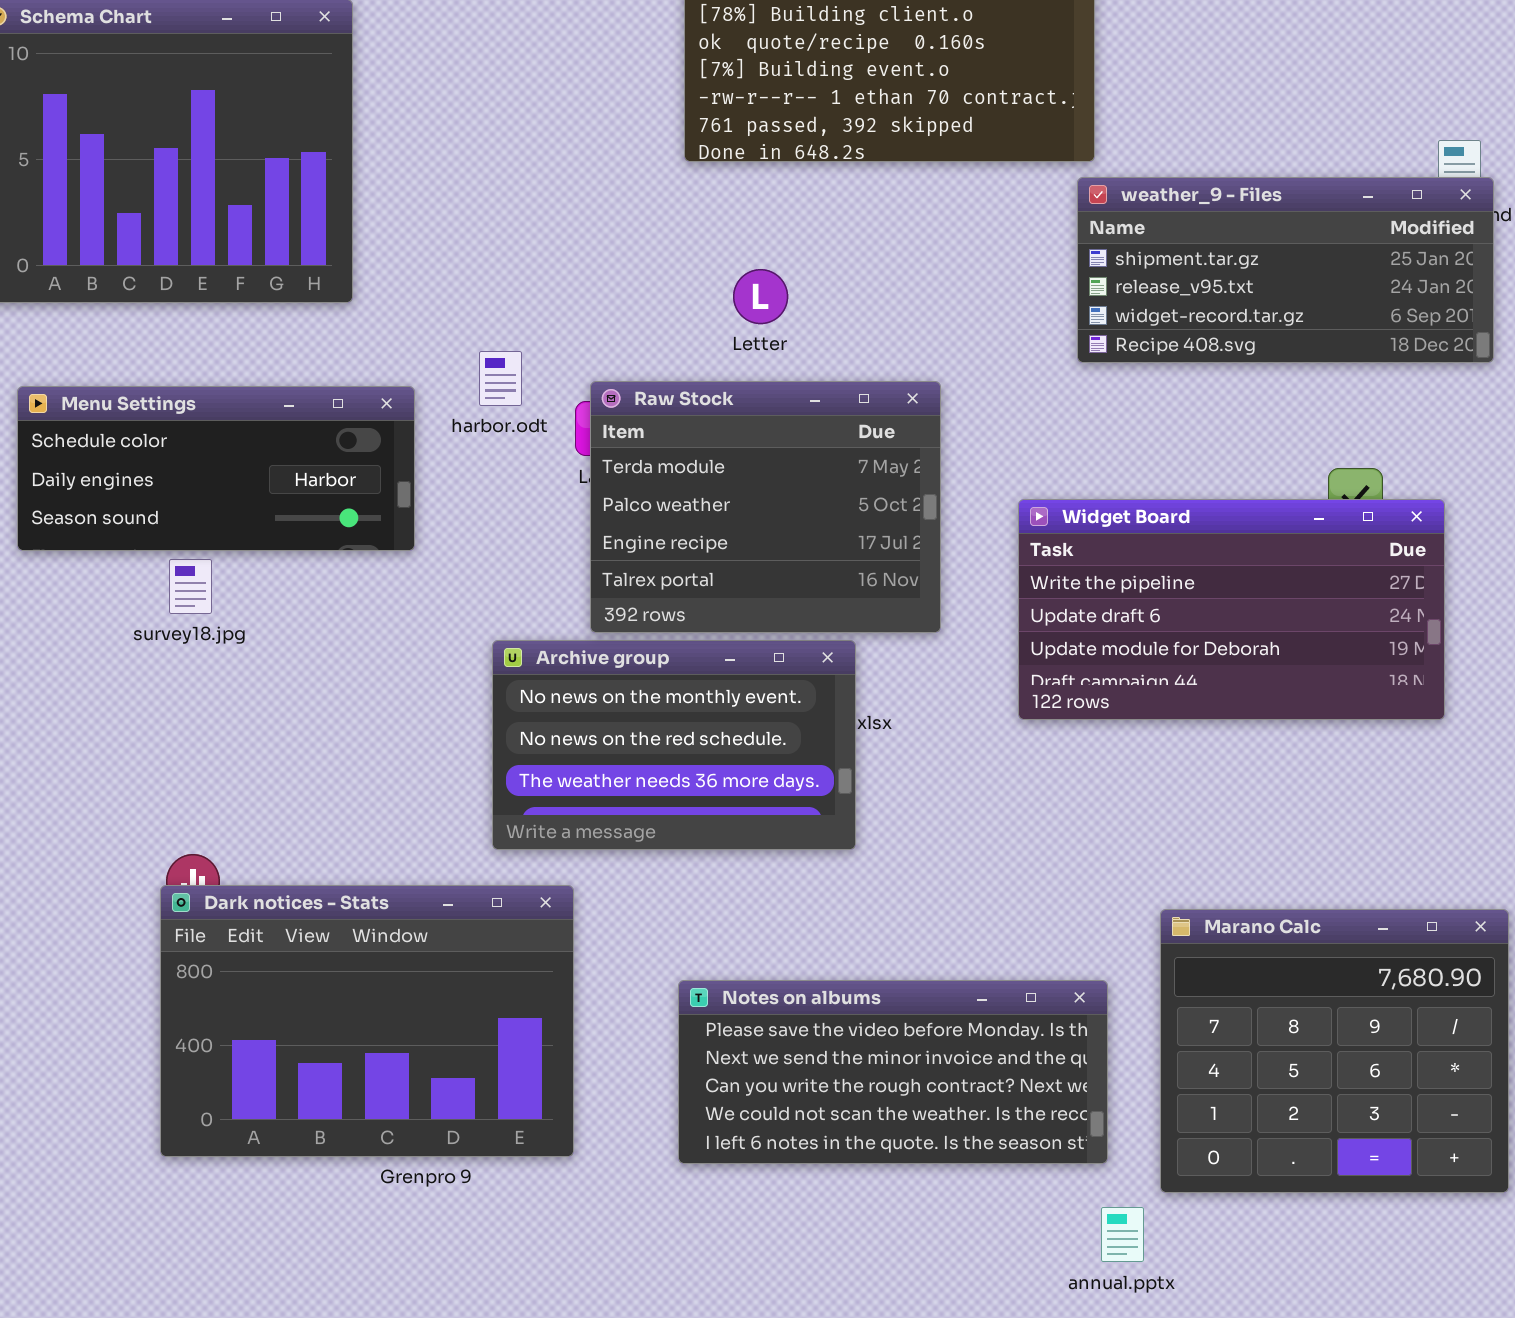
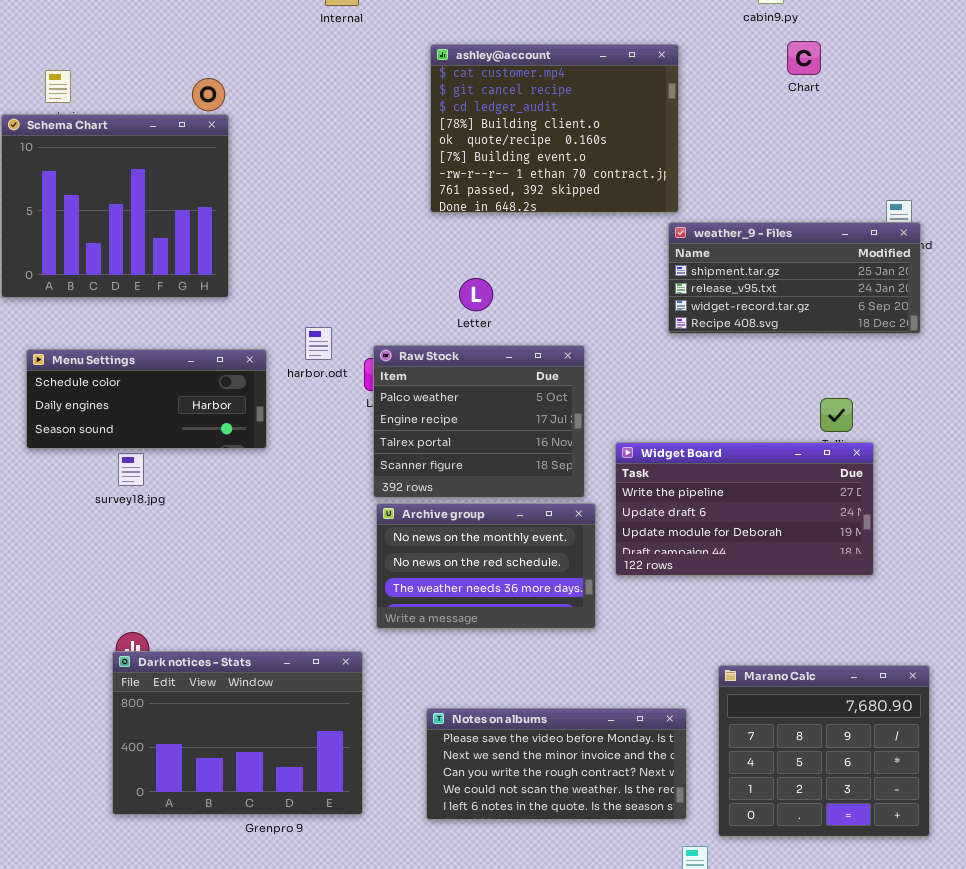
Raw Stock: [590,381,941,633] -> [373,345,585,498], scrolled down 1 row
Widget Board: [1018,499,1445,720] -> [615,442,874,576], moved
Archive group: [492,640,856,850] -> [376,503,596,629], moved

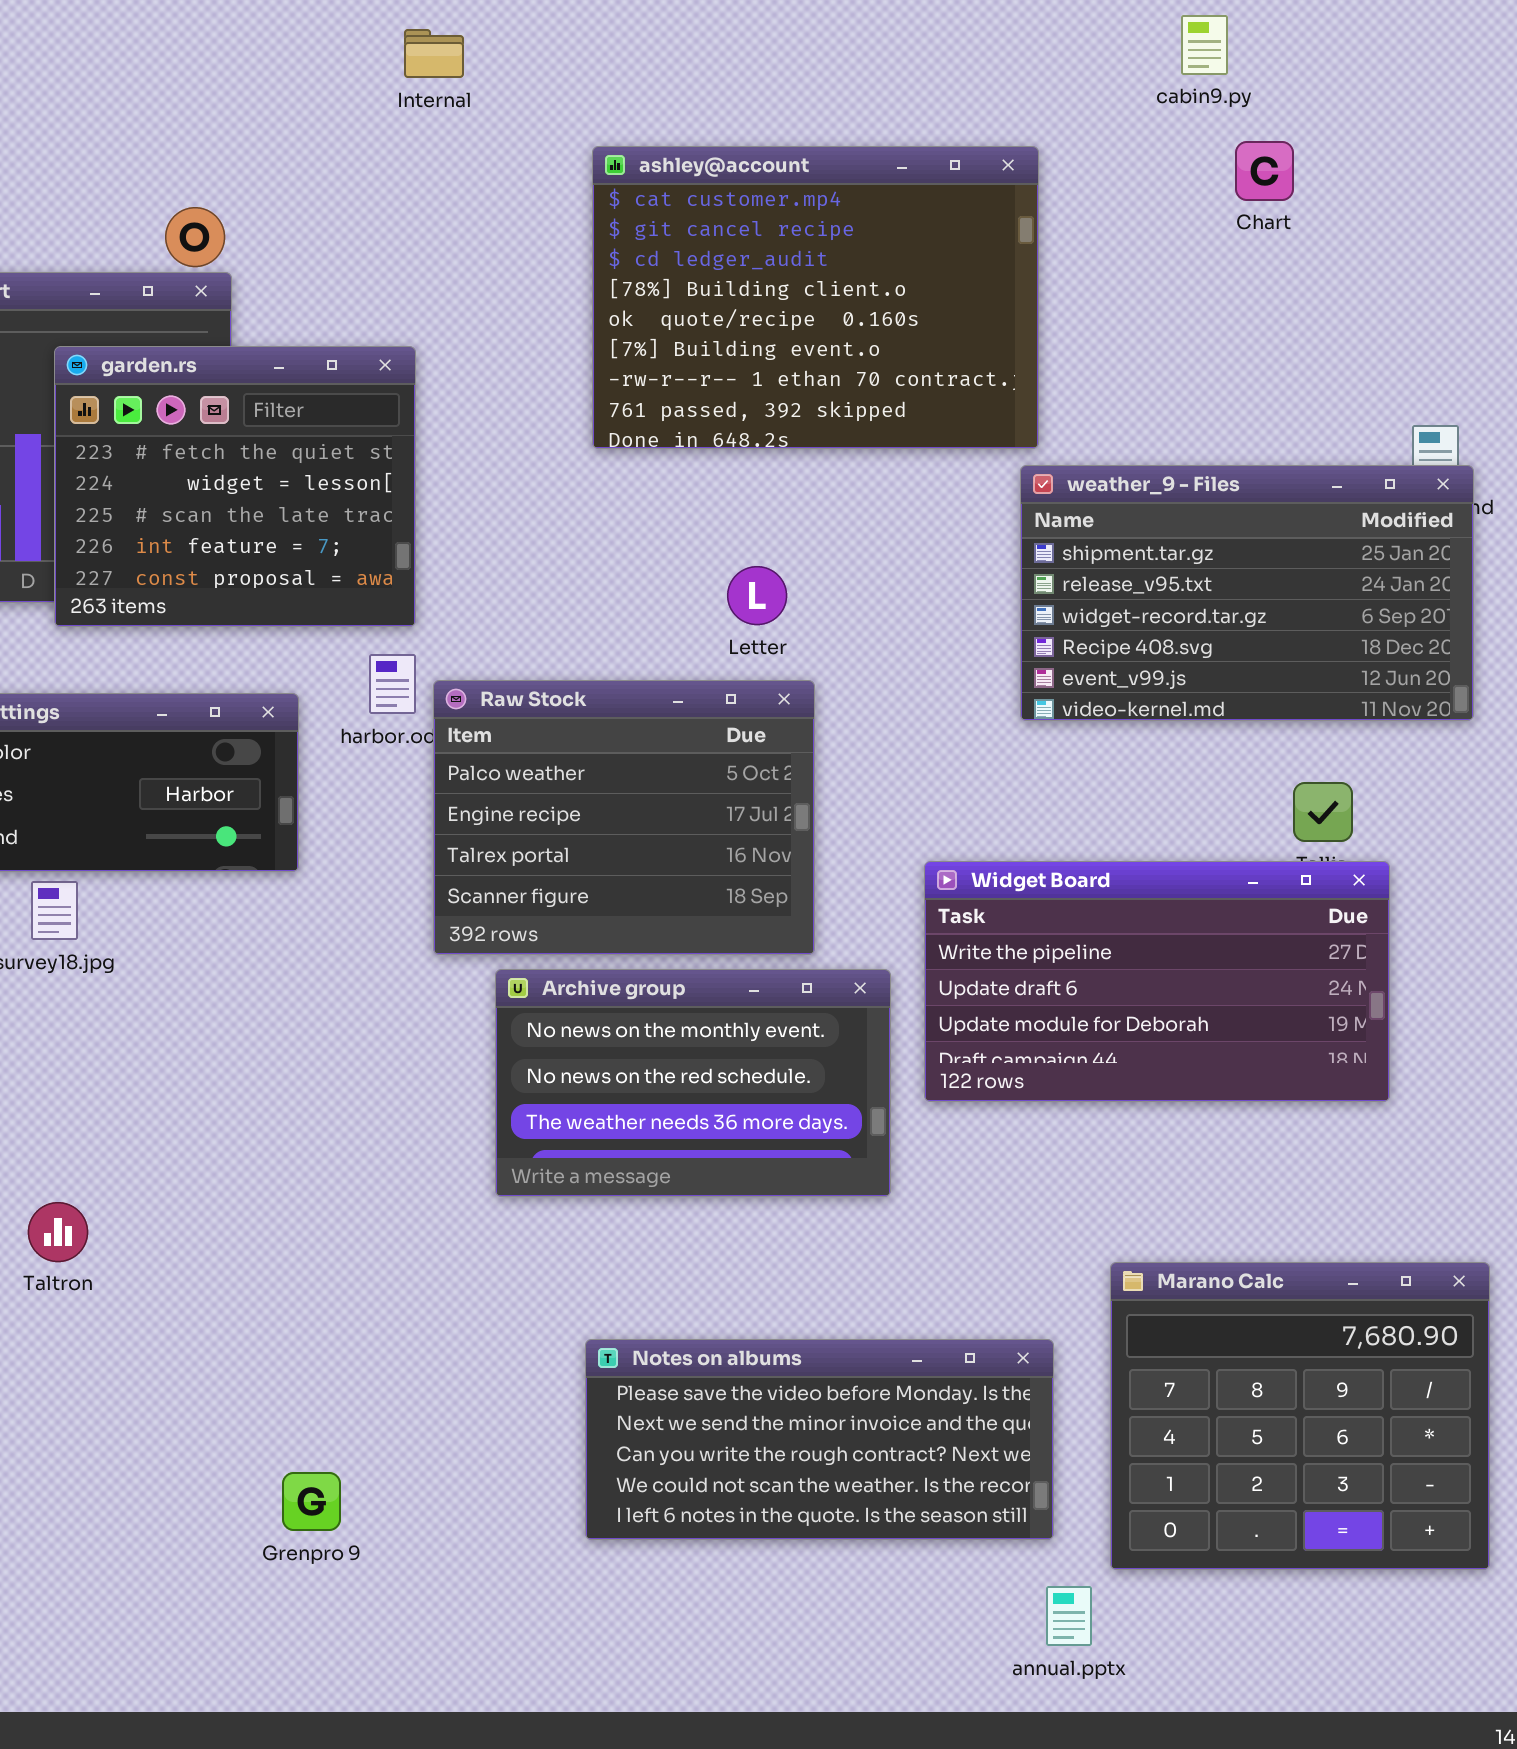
garden.rs: none -> [54,346,416,627], opened
weather_9 - Files: [668,222,921,334] -> [1020,465,1474,721], resized
Letter: [459,278,493,311] -> [727,566,787,625], moved
Raw Stock: [373,345,585,498] -> [433,680,815,955], moved
Dark notices - Stats: [112,651,363,815] -> none, closed

